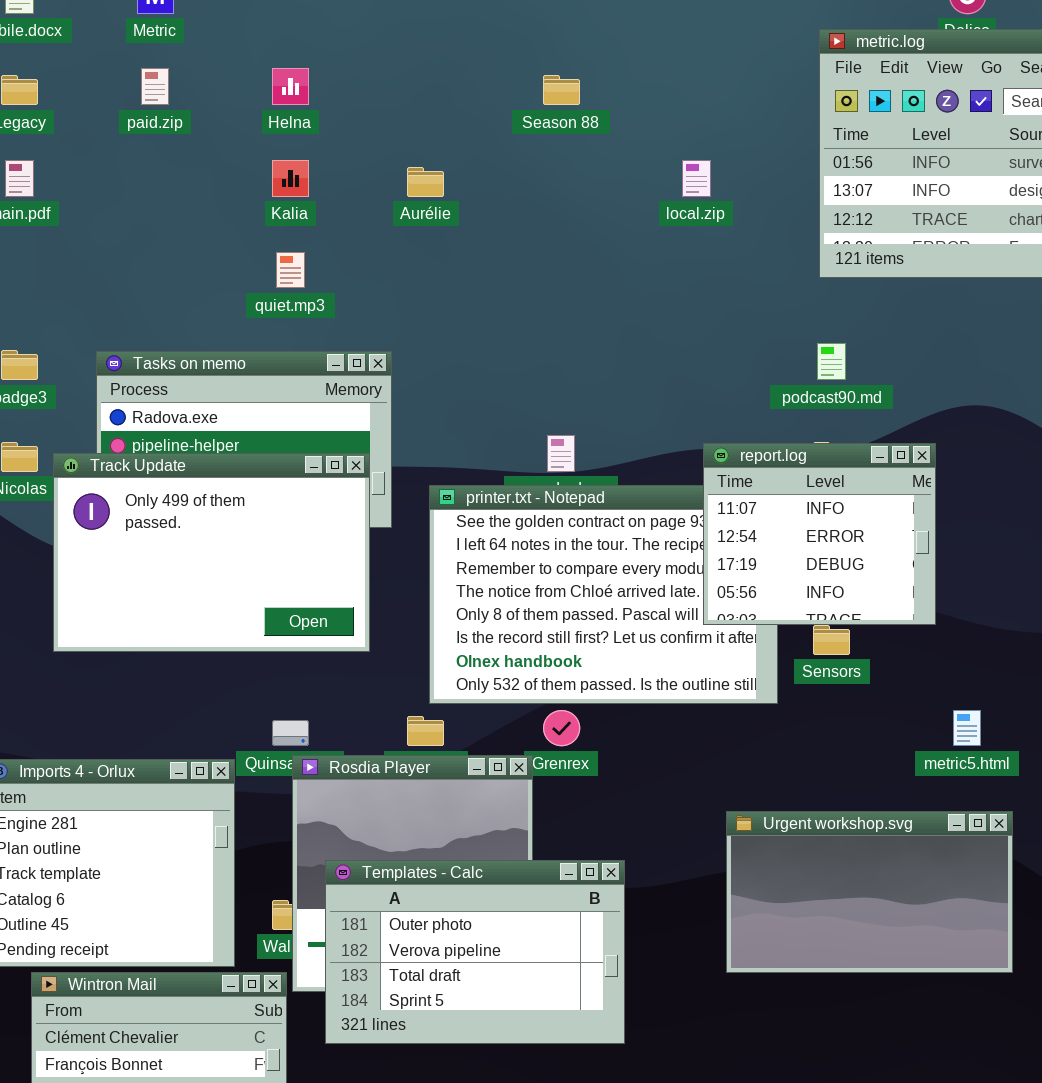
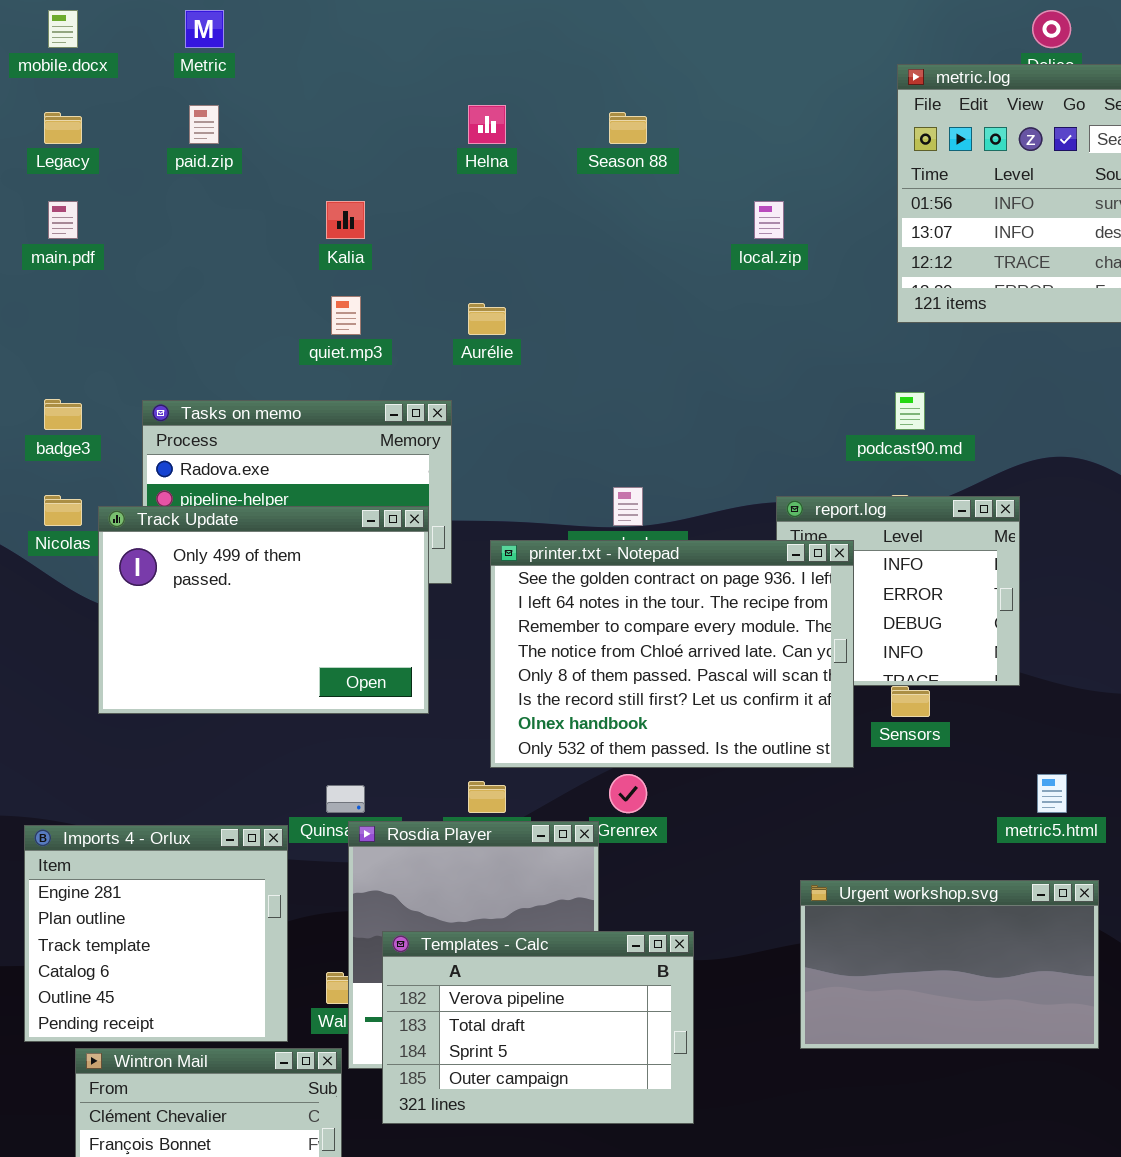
Helna: [272,68,309,105] -> [468,105,506,144], moved
Aurélie: [407,167,444,197] -> [468,303,506,335], moved
printer.txt - Notepad: [429,485,778,704] -> [490,540,854,768], raised
Templates - Calc: [325,860,625,1044] -> [382,931,694,1124], scrolled down 1 row

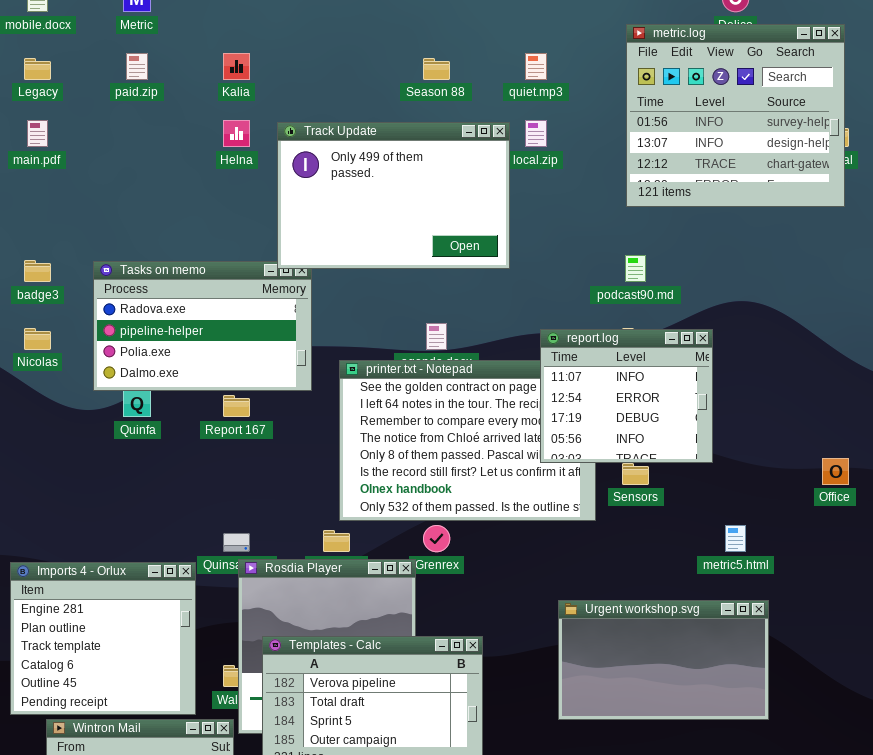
Helna: [468,105,506,144] -> [223,120,250,147], moved
Kalia: [326,201,365,239] -> [223,53,250,80], moved
quiet.mp3: [331,296,361,335] -> [525,53,547,80], moved
report.log: [776,496,1020,686] -> [540,329,713,463], raised
Track Update: [98,506,429,714] -> [277,122,510,269], moved

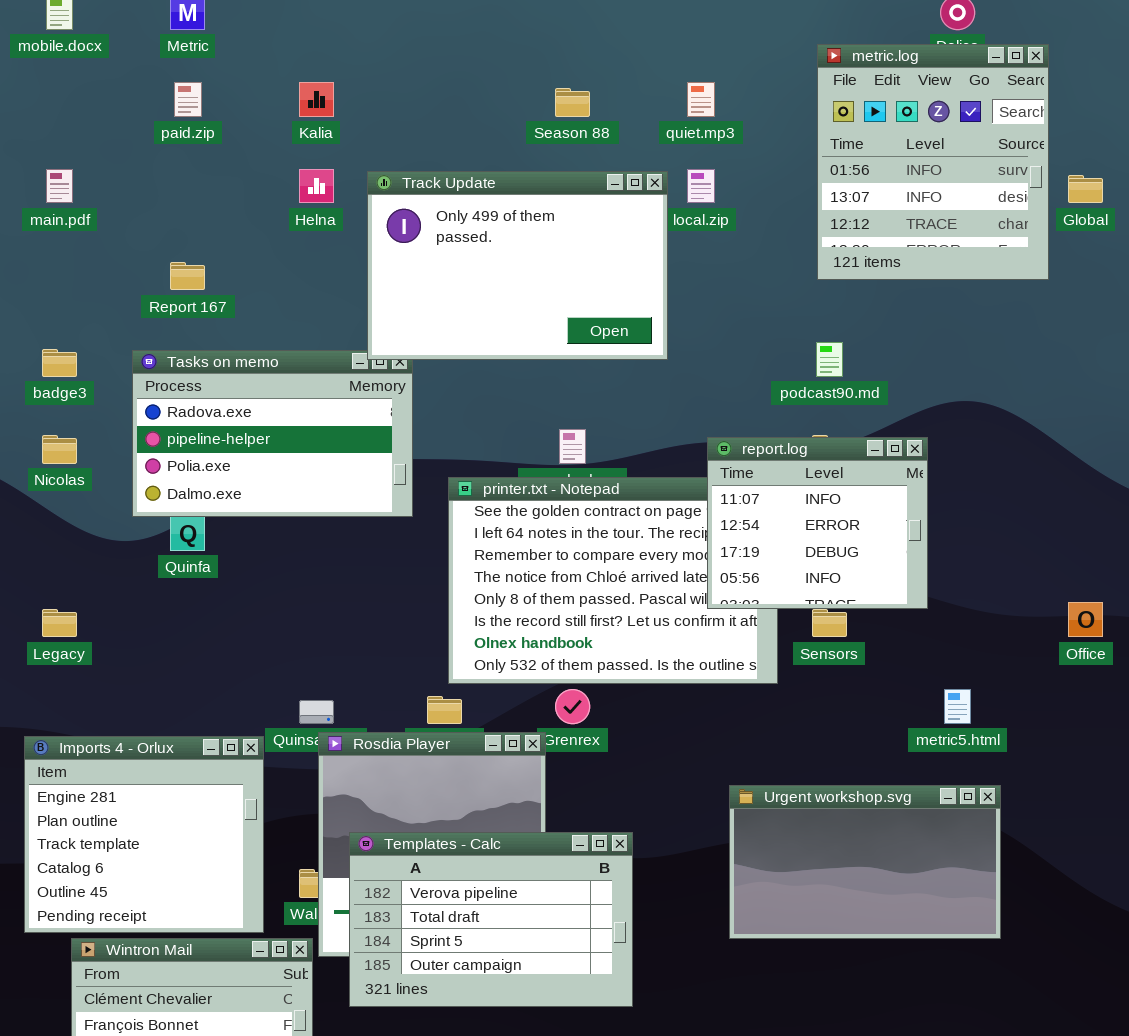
metric.log: [626,24,845,207] -> [817,44,1049,280], resized
Legacy: [24,58,51,80] -> [42,609,77,637], moved
Report 167: [223,395,250,417] -> [170,262,205,290], moved

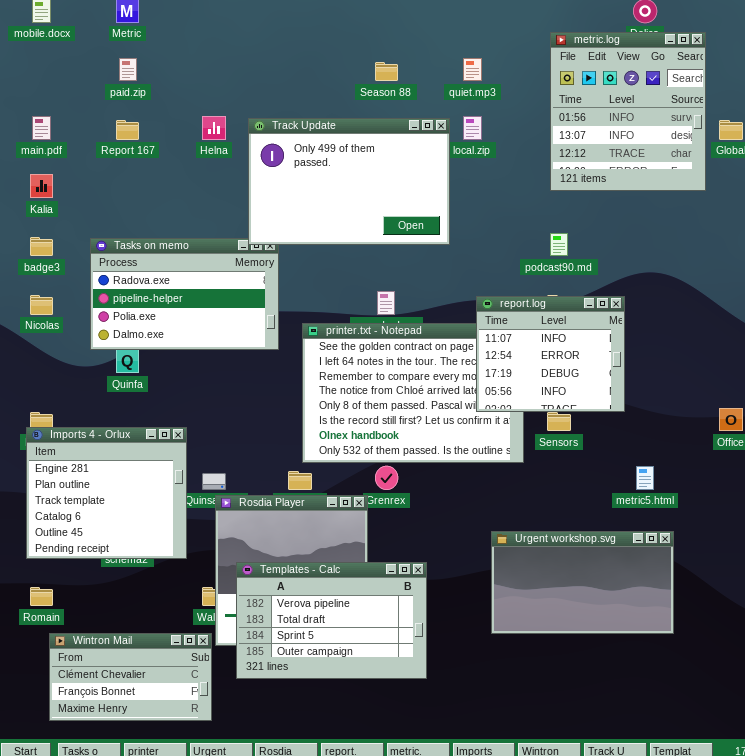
Kalia: [299,82,334,117] -> [30,174,53,198], moved
Report 167: [170,262,205,290] -> [116,120,139,140], moved
Imports 4 - Orlux: [24,736,264,933] -> [26,427,187,559], moved

